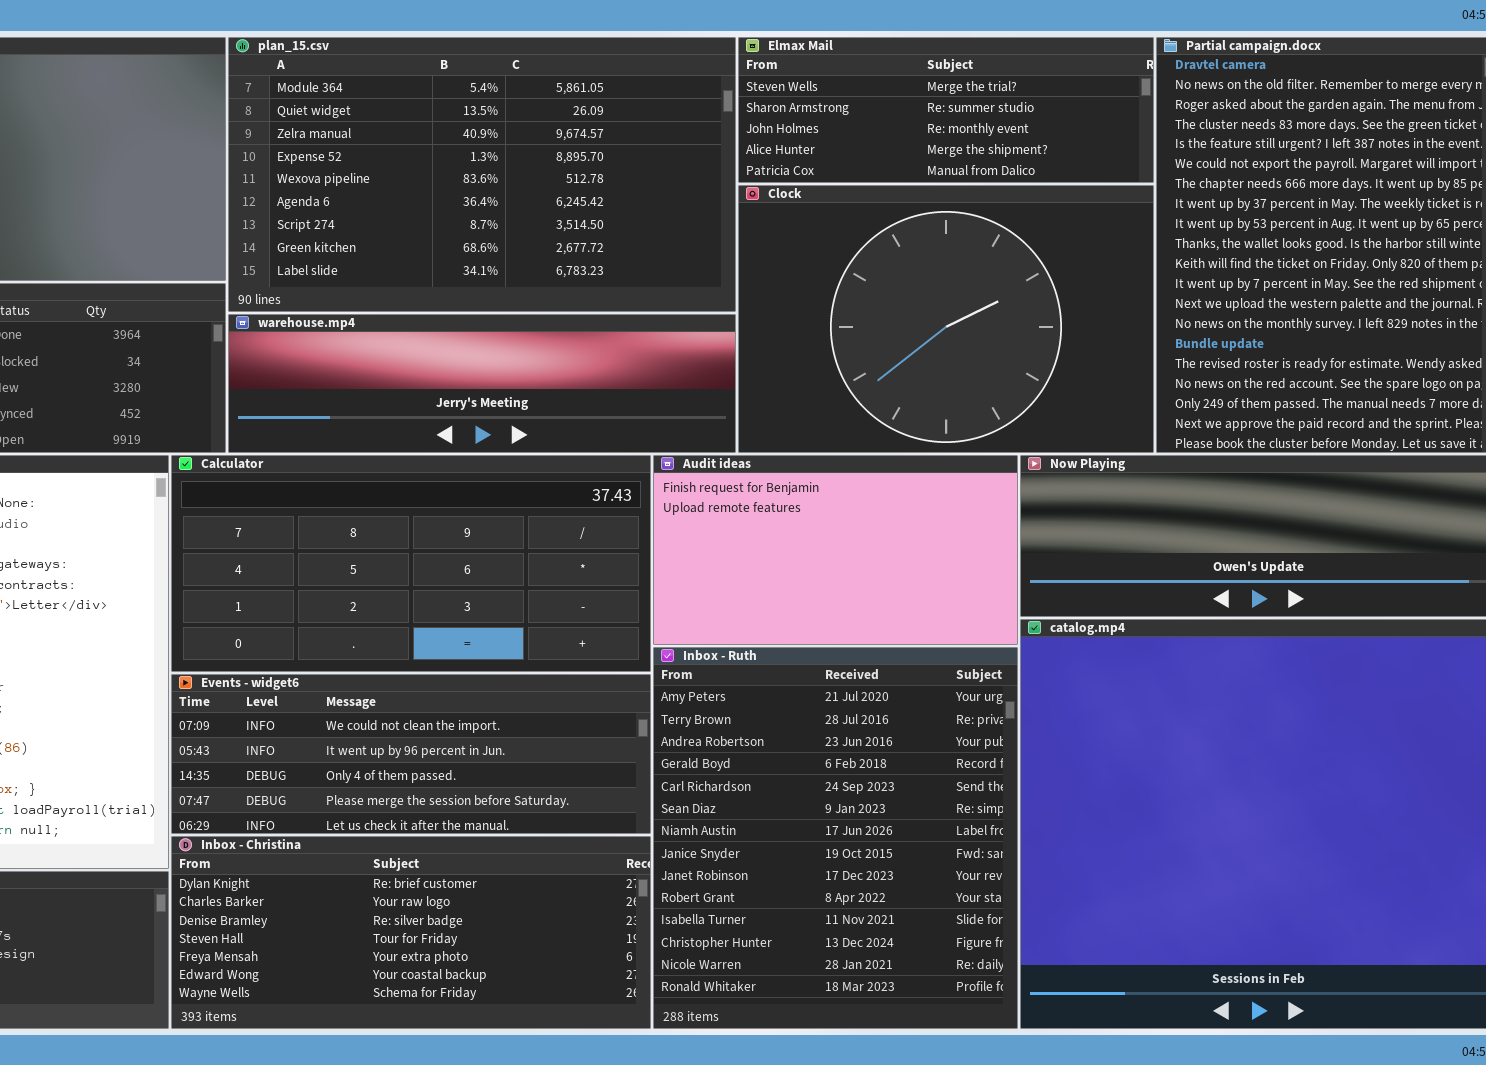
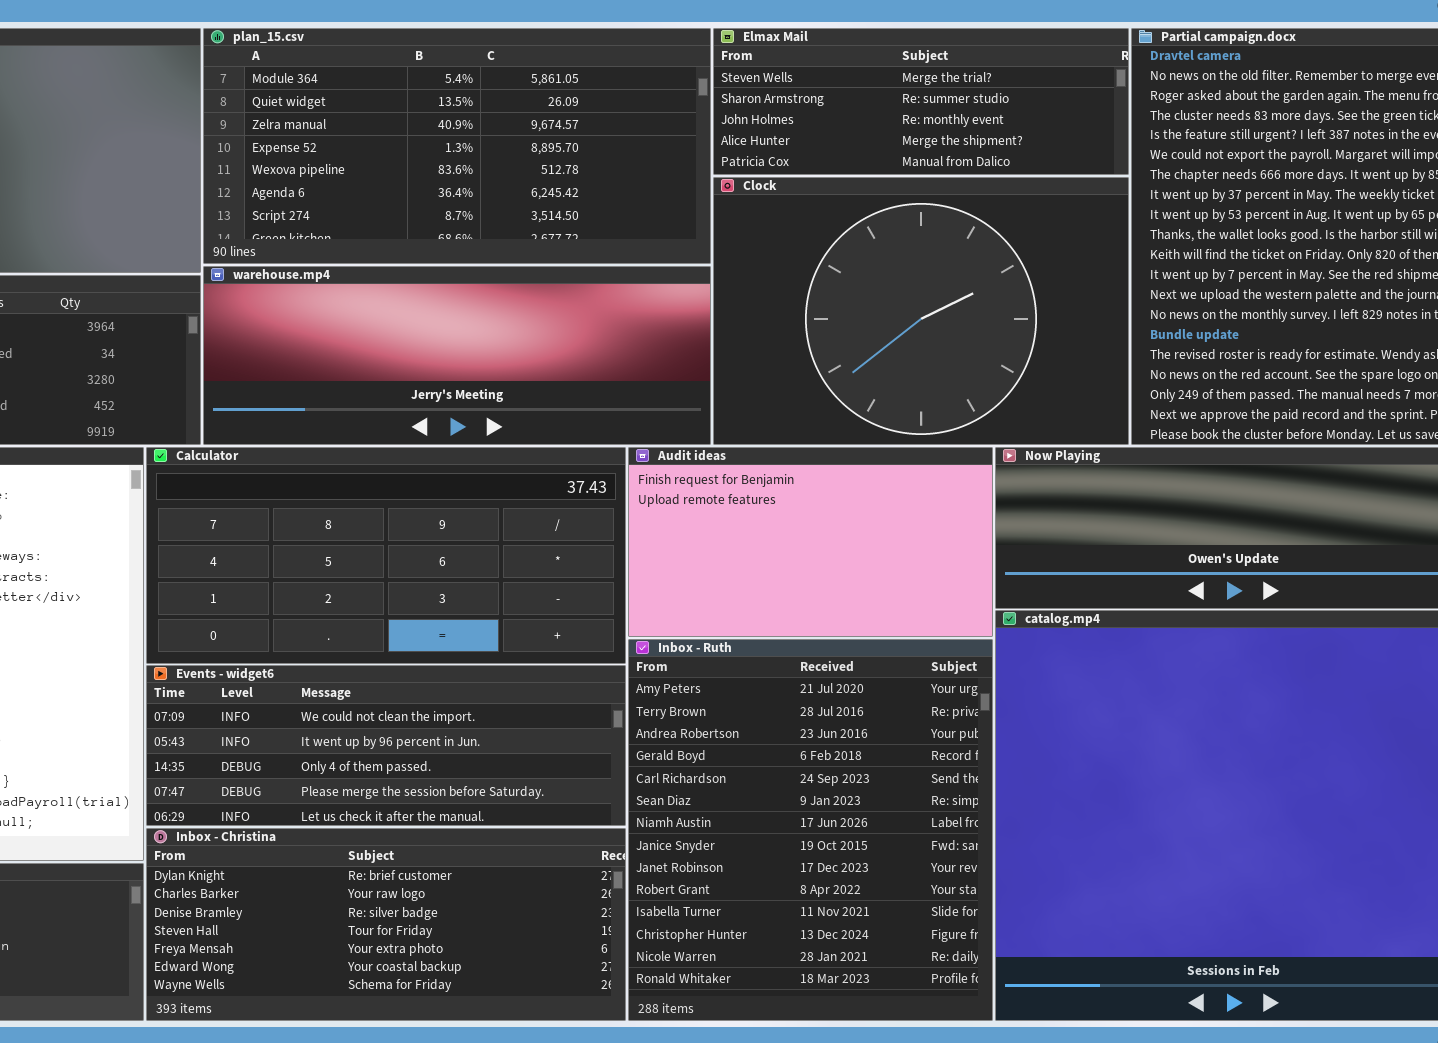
plan_15.csv: [228,37,736,312] -> [203,28,711,264], resized
warehouse.mp4: [228,314,736,453] -> [203,266,711,445], resized

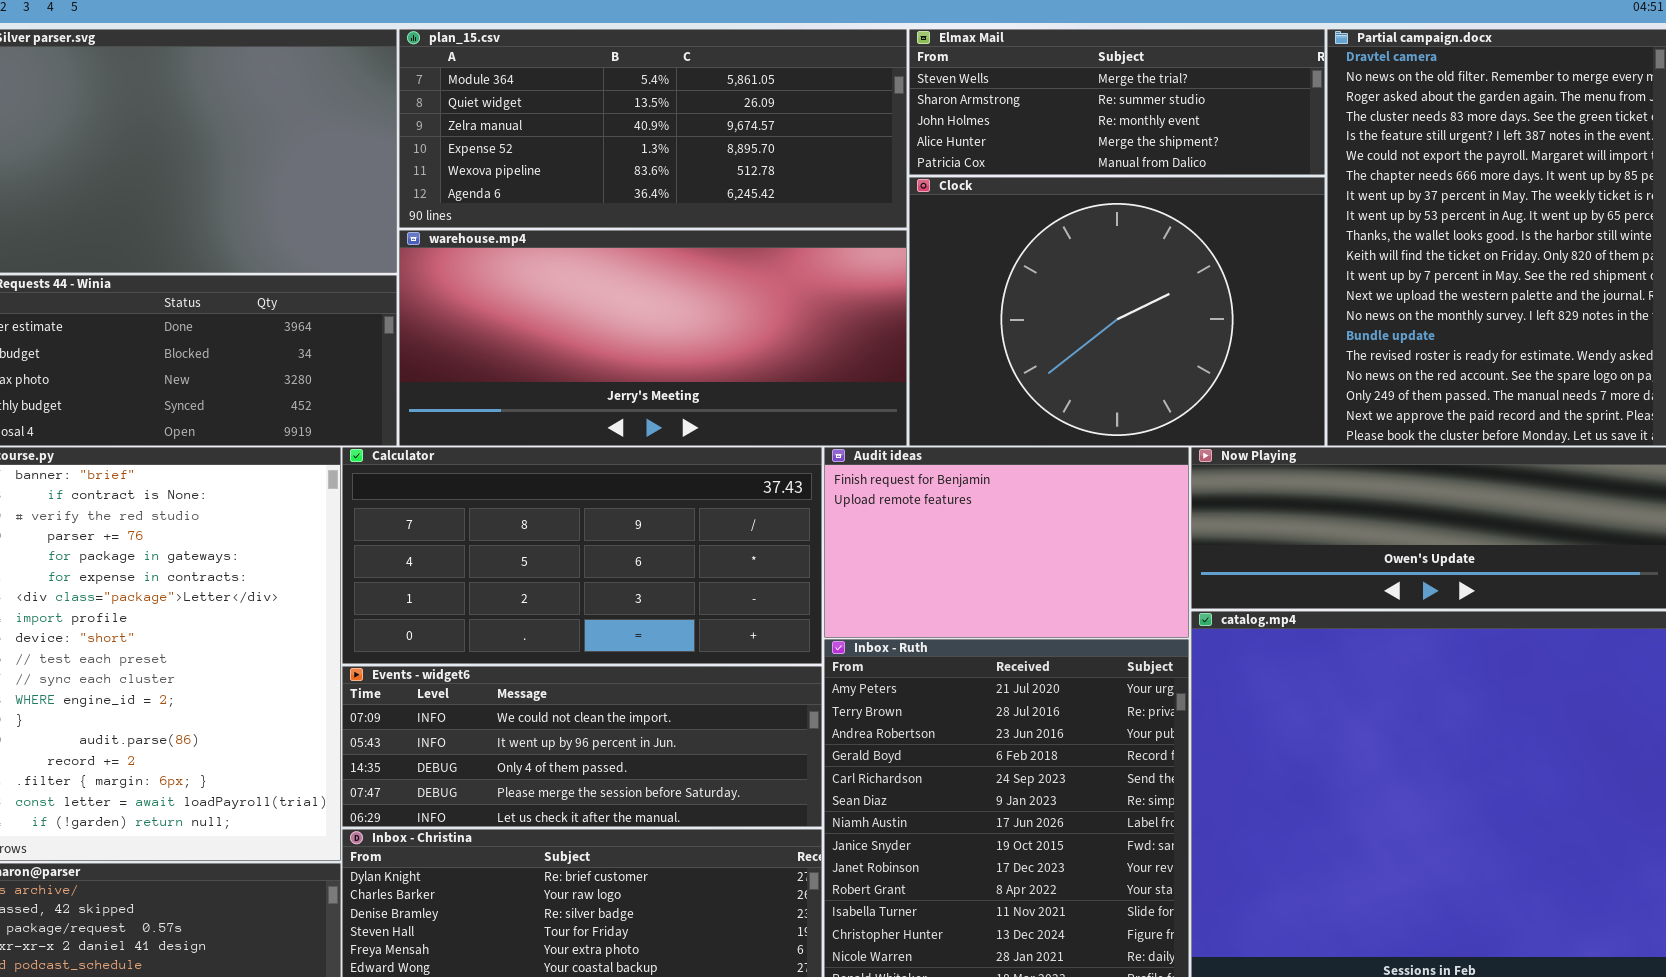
plan_15.csv: [203,28,711,264] -> [399,29,907,228], resized
warehouse.mp4: [203,266,711,445] -> [399,230,907,446], resized

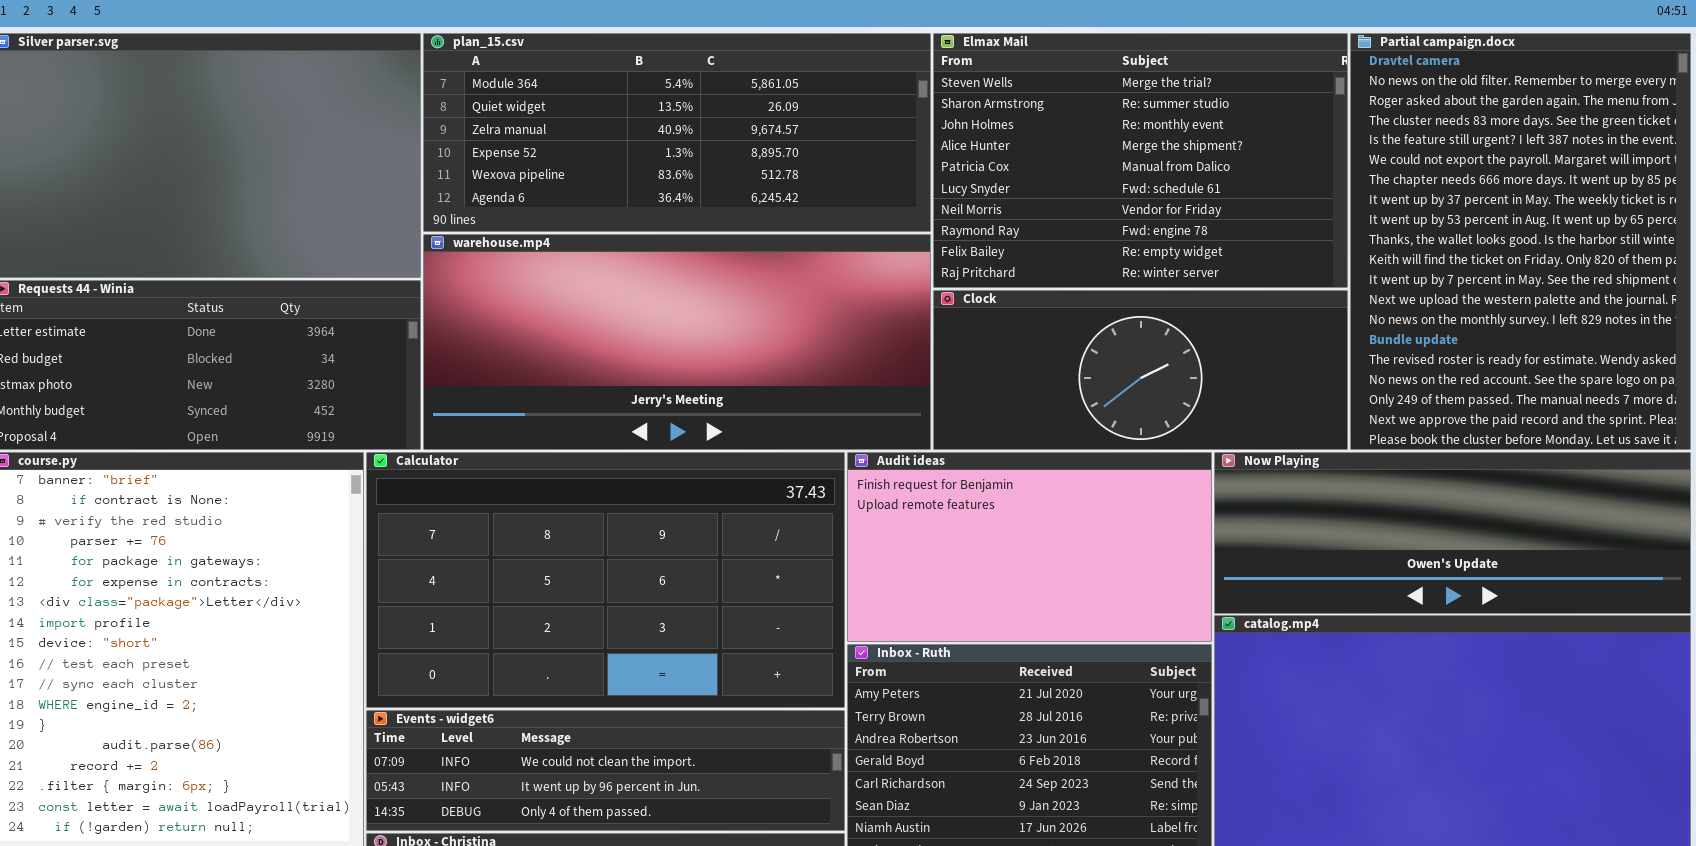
Elmax Mail: [909,29,1325,175] -> [933,33,1348,288], resized
Clock: [909,177,1325,446] -> [933,290,1348,450], resized
Calculator: [342,447,822,664] -> [366,452,845,708], resized
Events - widget6: [342,666,822,827] -> [366,710,845,831], resized

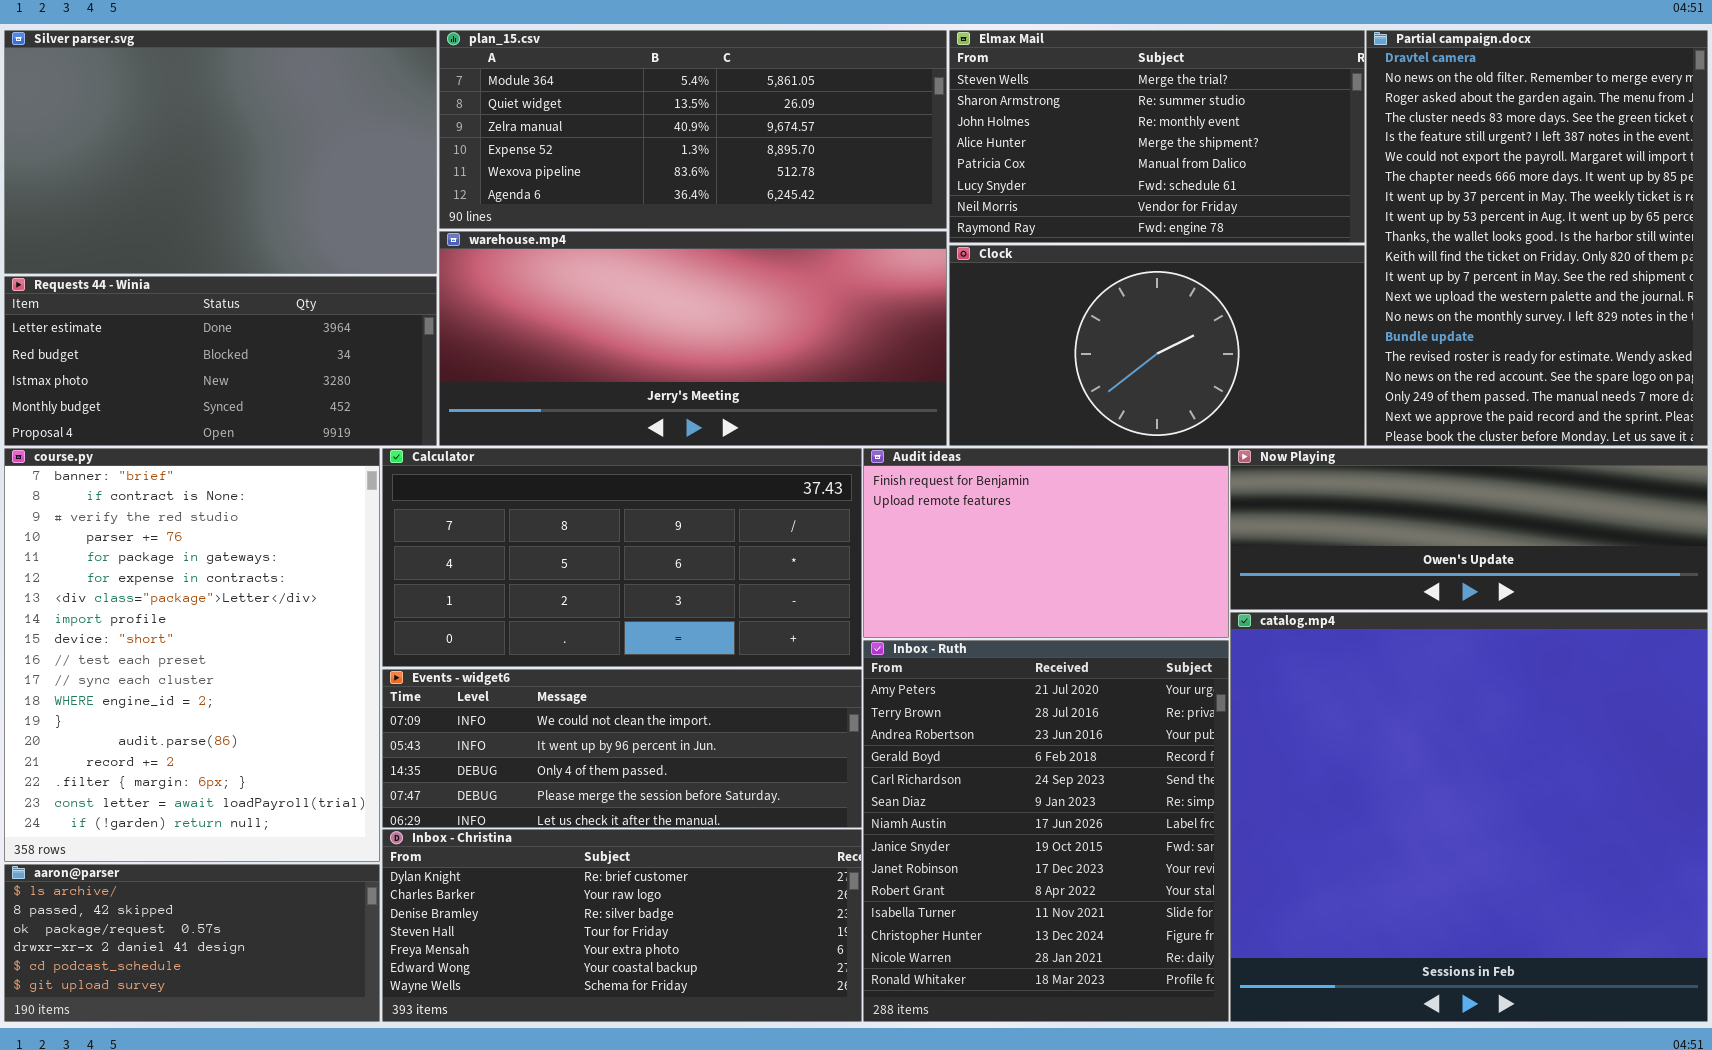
Elmax Mail: [933,33,1348,288] -> [949,30,1365,243], resized
Clock: [933,290,1348,450] -> [949,245,1365,446], resized
Calculator: [366,452,845,708] -> [382,448,862,667], resized
Events - widget6: [366,710,845,831] -> [382,669,862,828], resized

